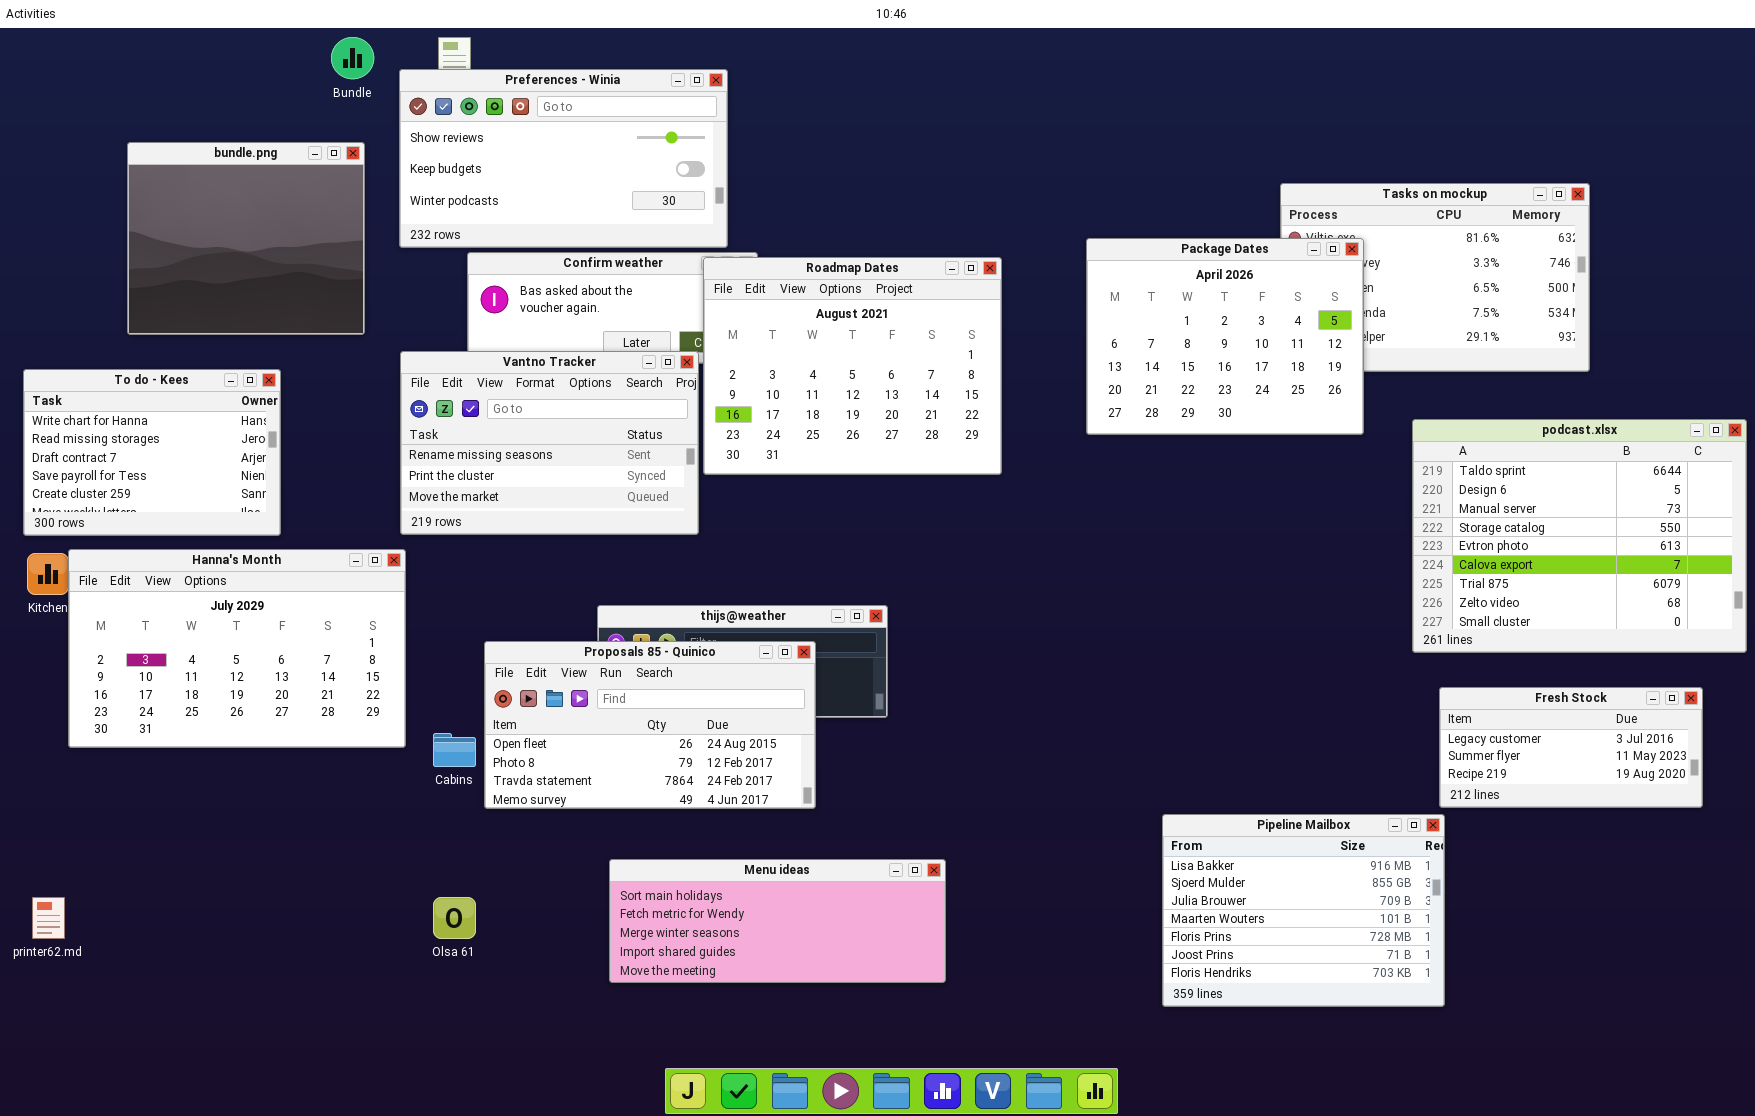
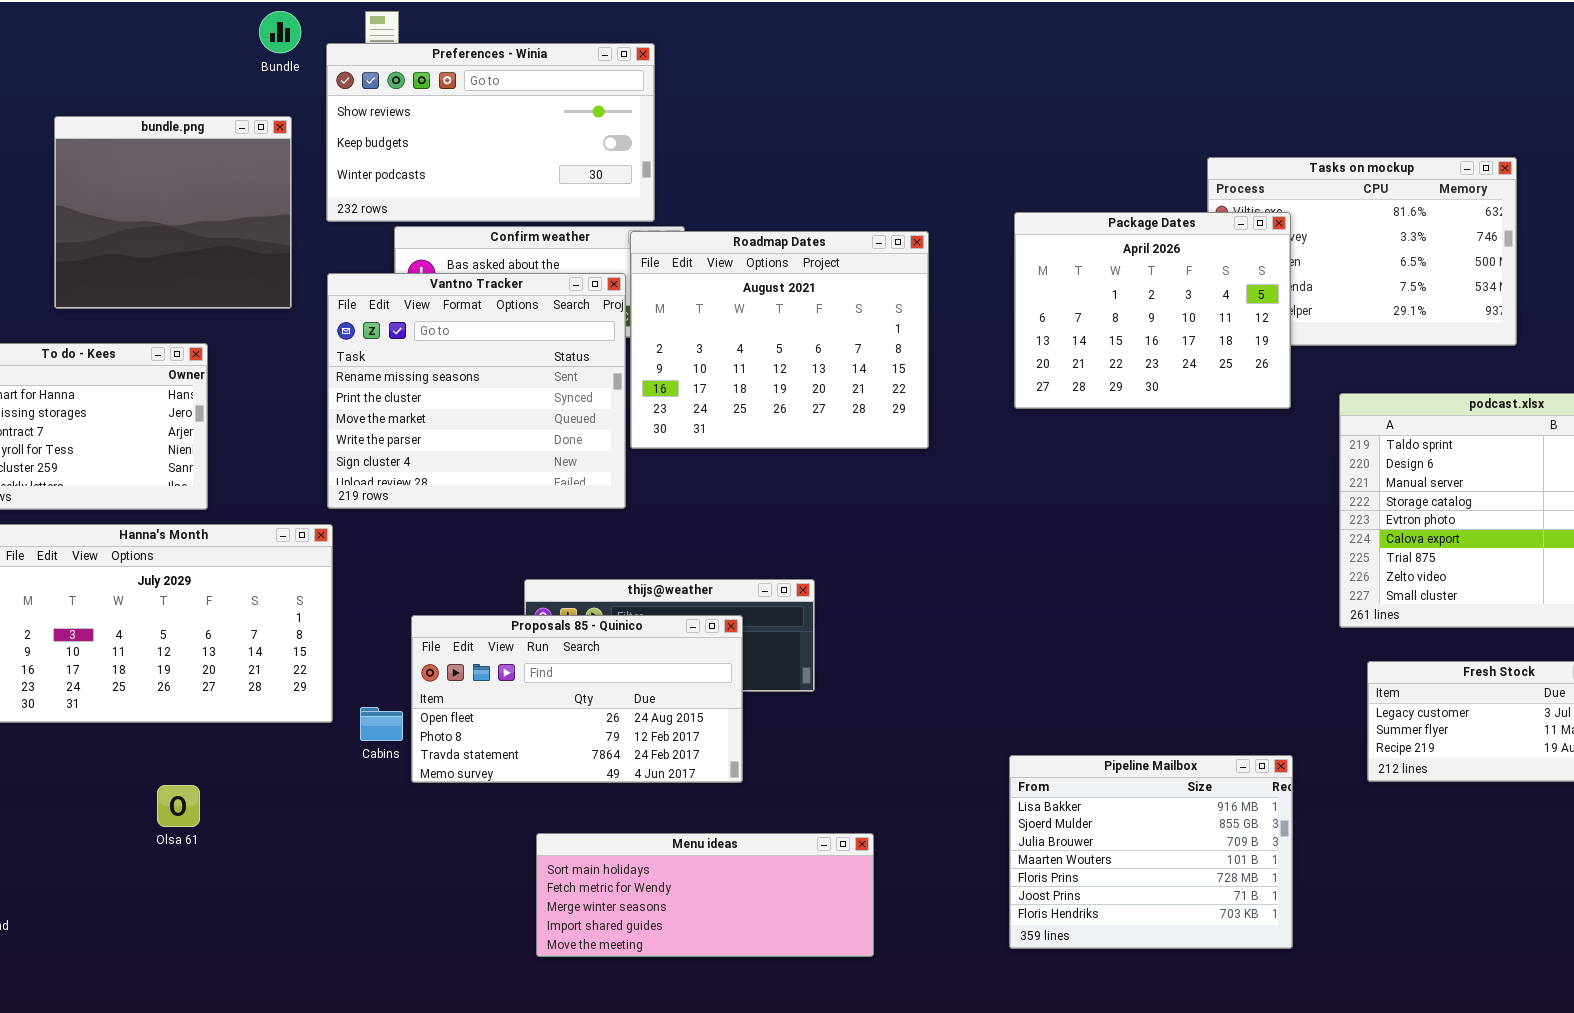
Vantno Tracker: [400,351,699,535] -> [327,273,626,509], resized
Pipeline Mailbox: [1162,814,1445,1007] -> [1009,755,1293,949], moved
Olsa 61: [433,897,476,939] -> [157,785,200,827], moved

